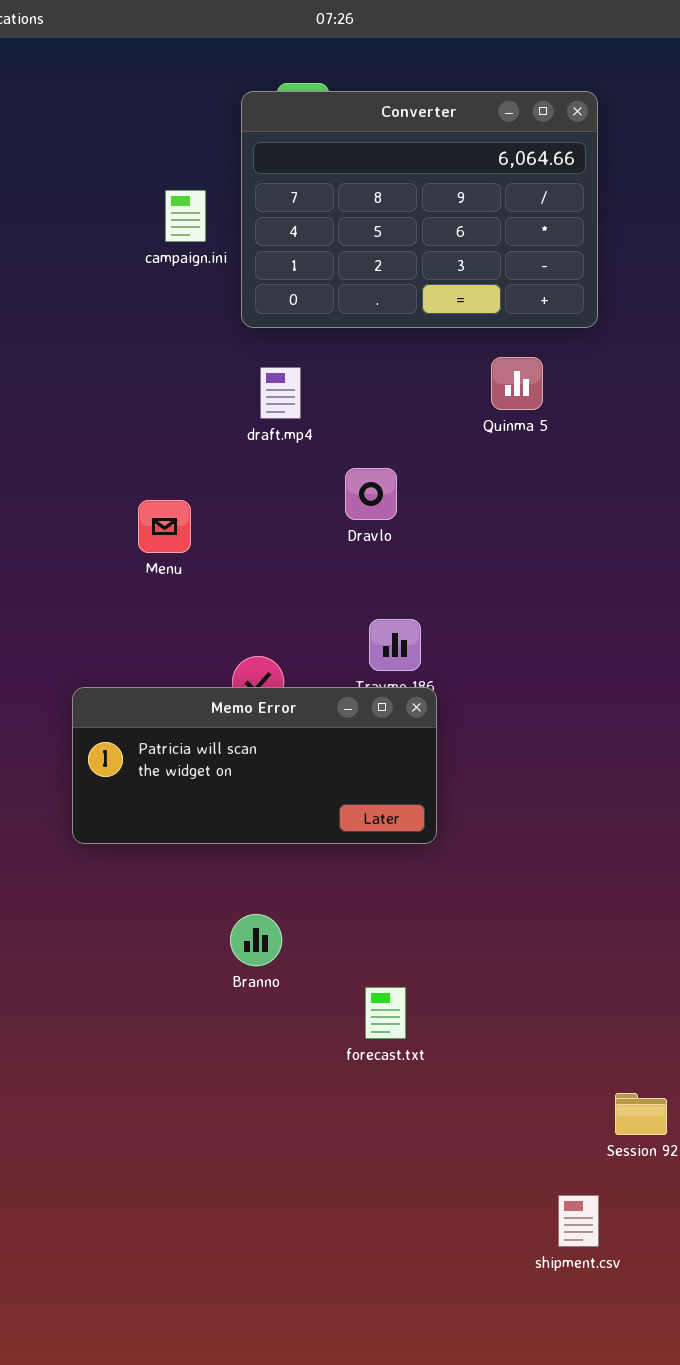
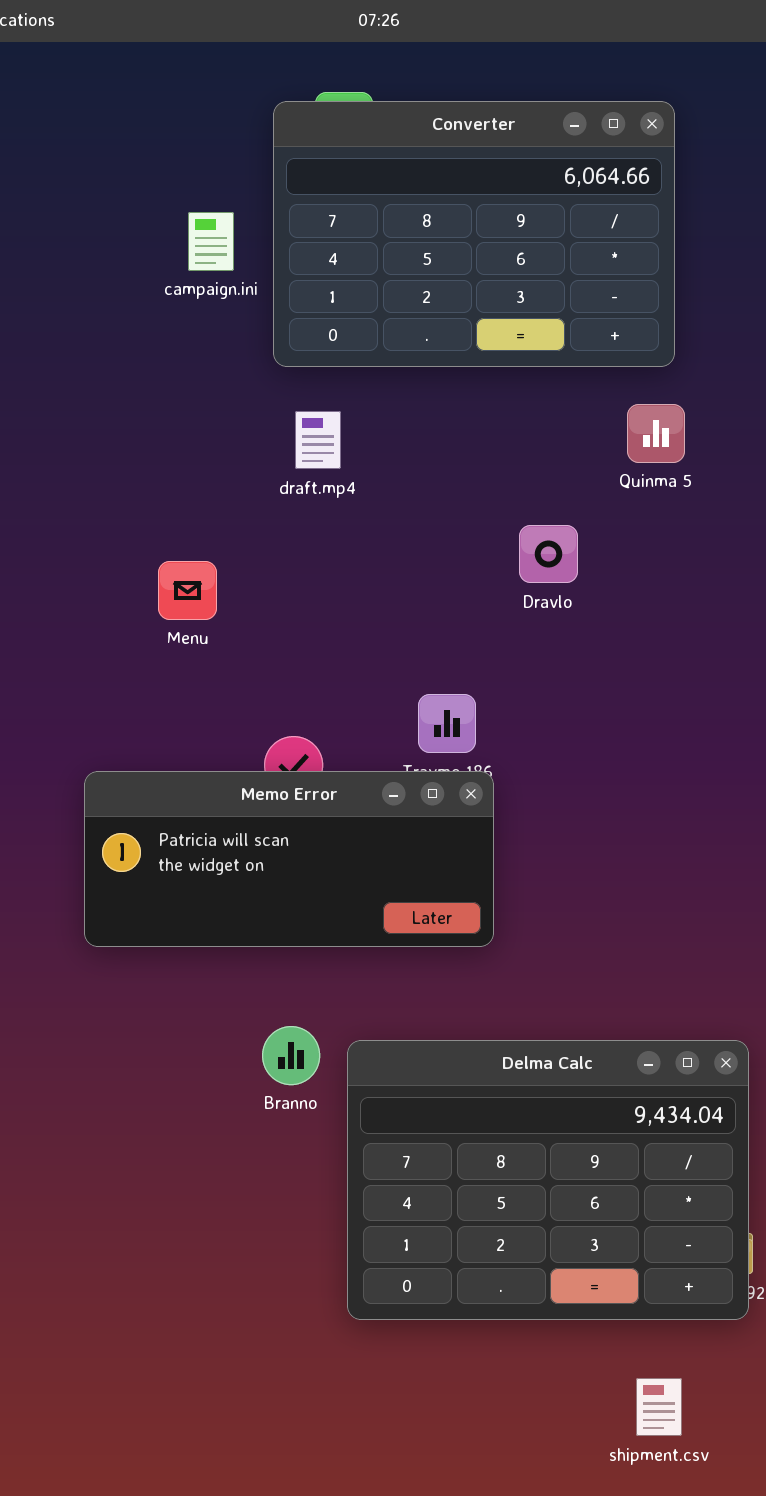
Quinma 5: [491,357,543,410] -> [627,404,685,463], moved
Dravlo: [345,468,397,520] -> [519,525,578,583], moved
Delma Calc: none -> [347,1040,749,1320], opened
shipment.csv: [558,1195,599,1247] -> [636,1378,682,1436], moved

